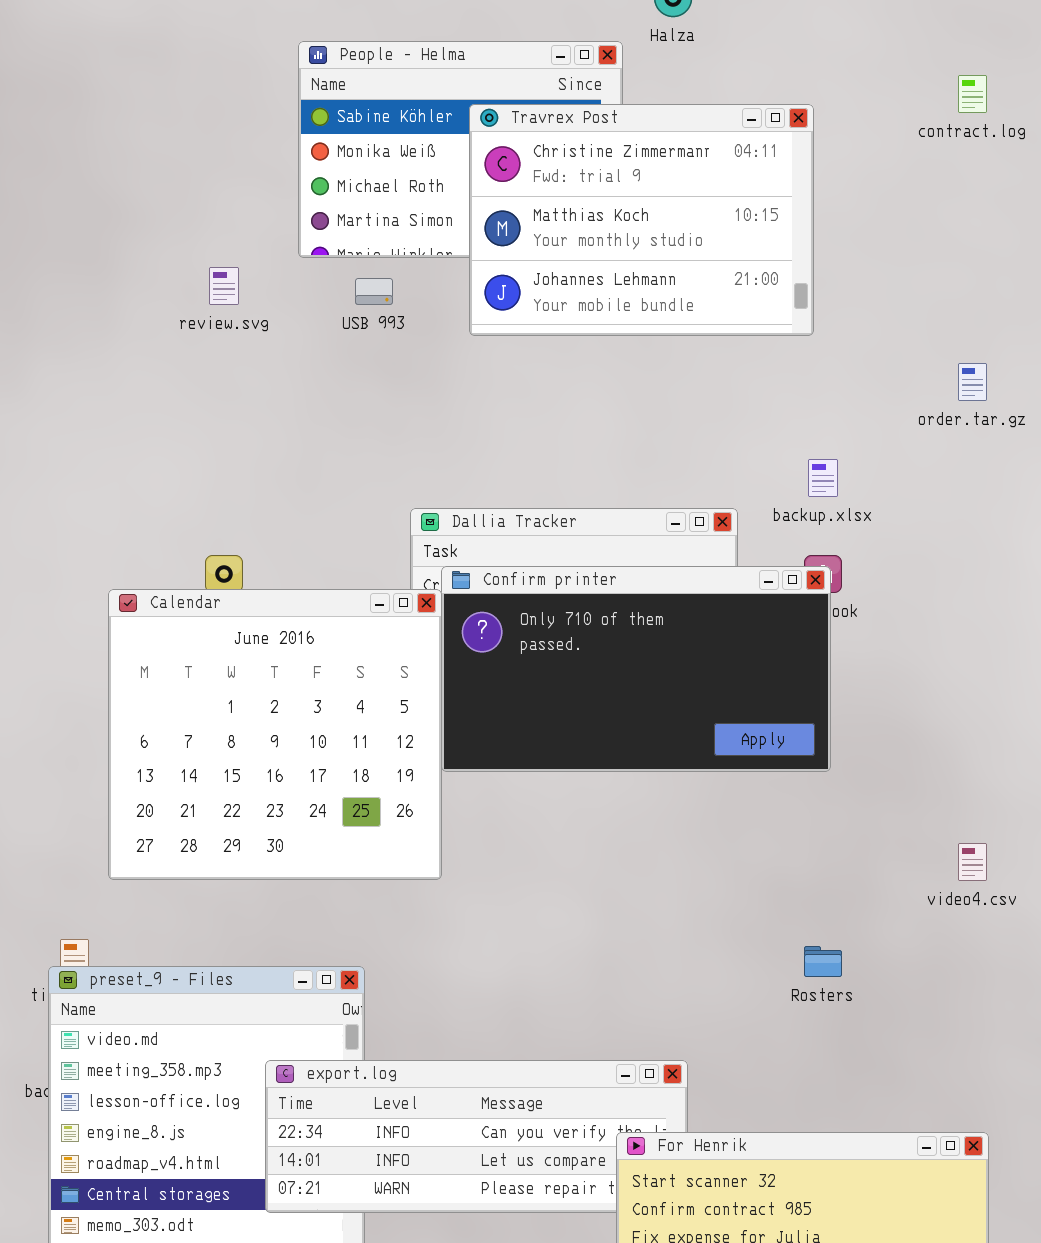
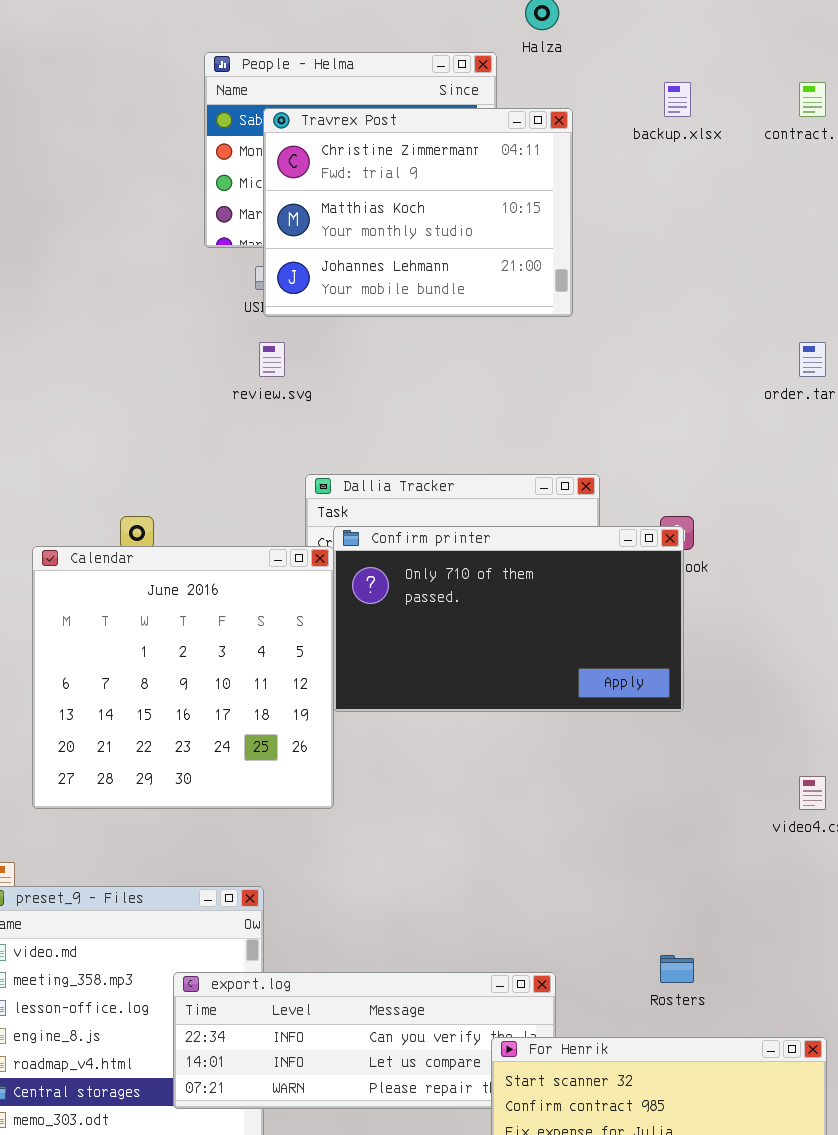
Travrex Post: [469,104,814,336] -> [263,108,573,317], moved
review.svg: [209,267,239,305] -> [259,342,285,377], moved
backup.xlsx: [808,459,838,497] -> [664,82,691,117], moved
Rosters: [804,946,842,977] -> [660,955,694,983], moved

